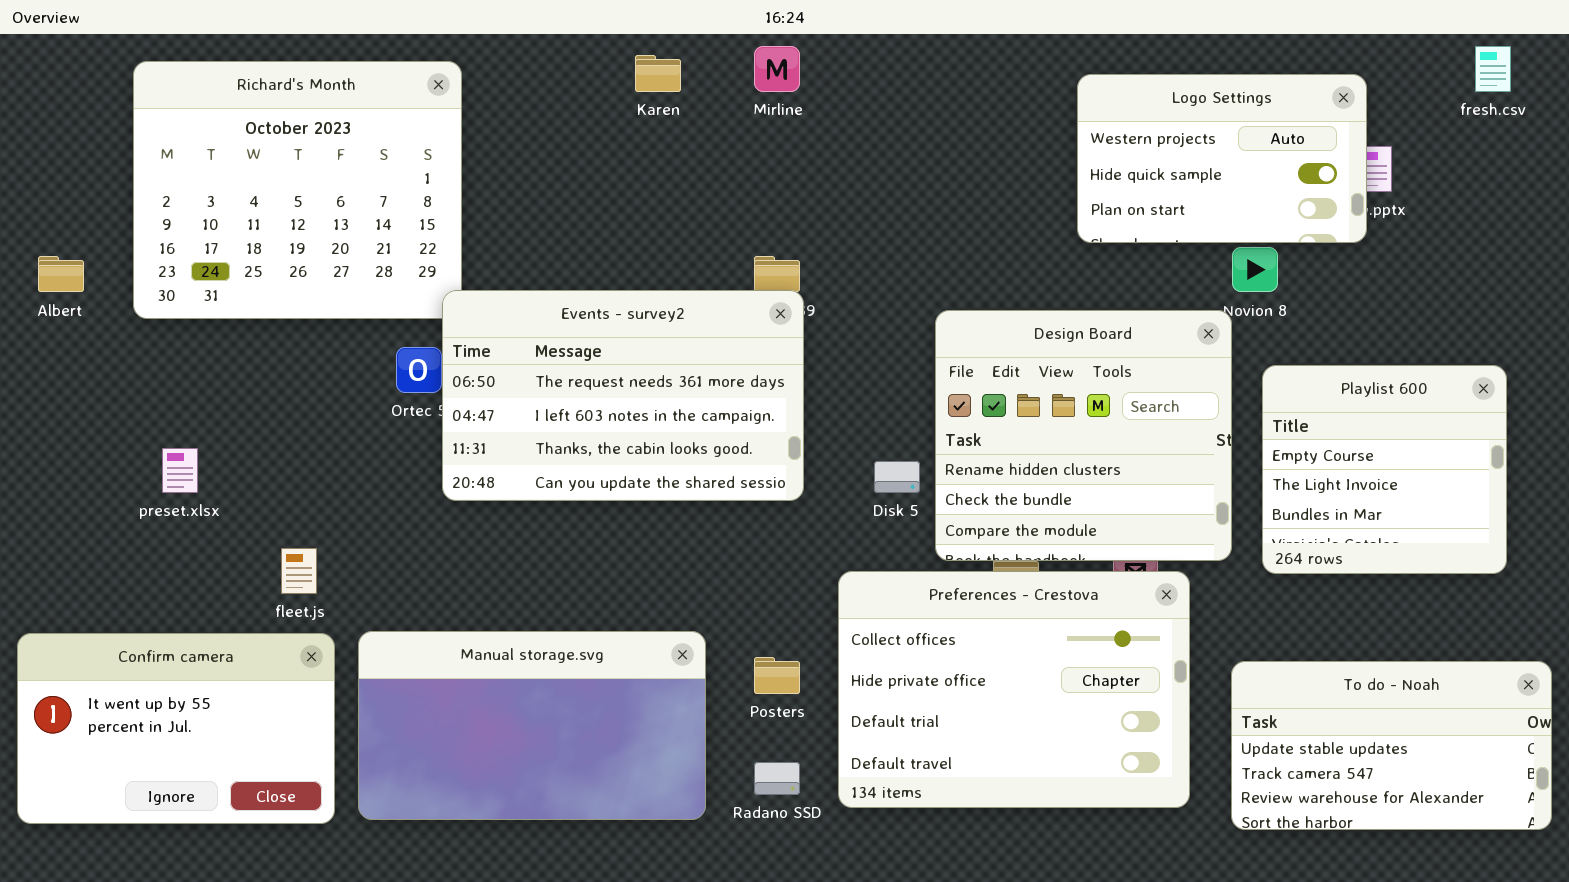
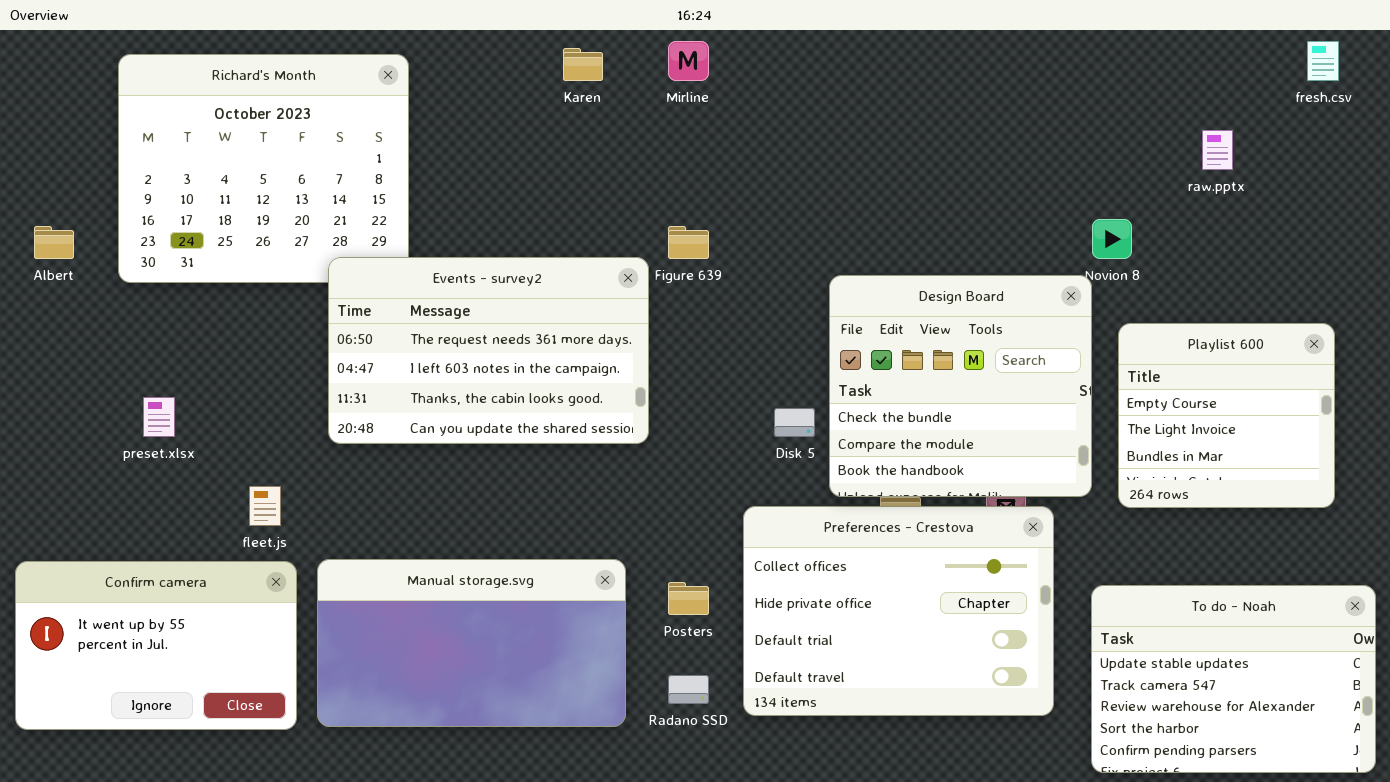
Logo Settings: [1077,74,1367,243] -> none, closed
Events - survey2: [442,290,804,501] -> [328,257,649,444], moved
Design Board: [935,310,1232,561] -> [829,275,1092,497], scrolled down 1 row
To do - Noah: [1231,661,1552,830] -> [1091,585,1376,773], resized

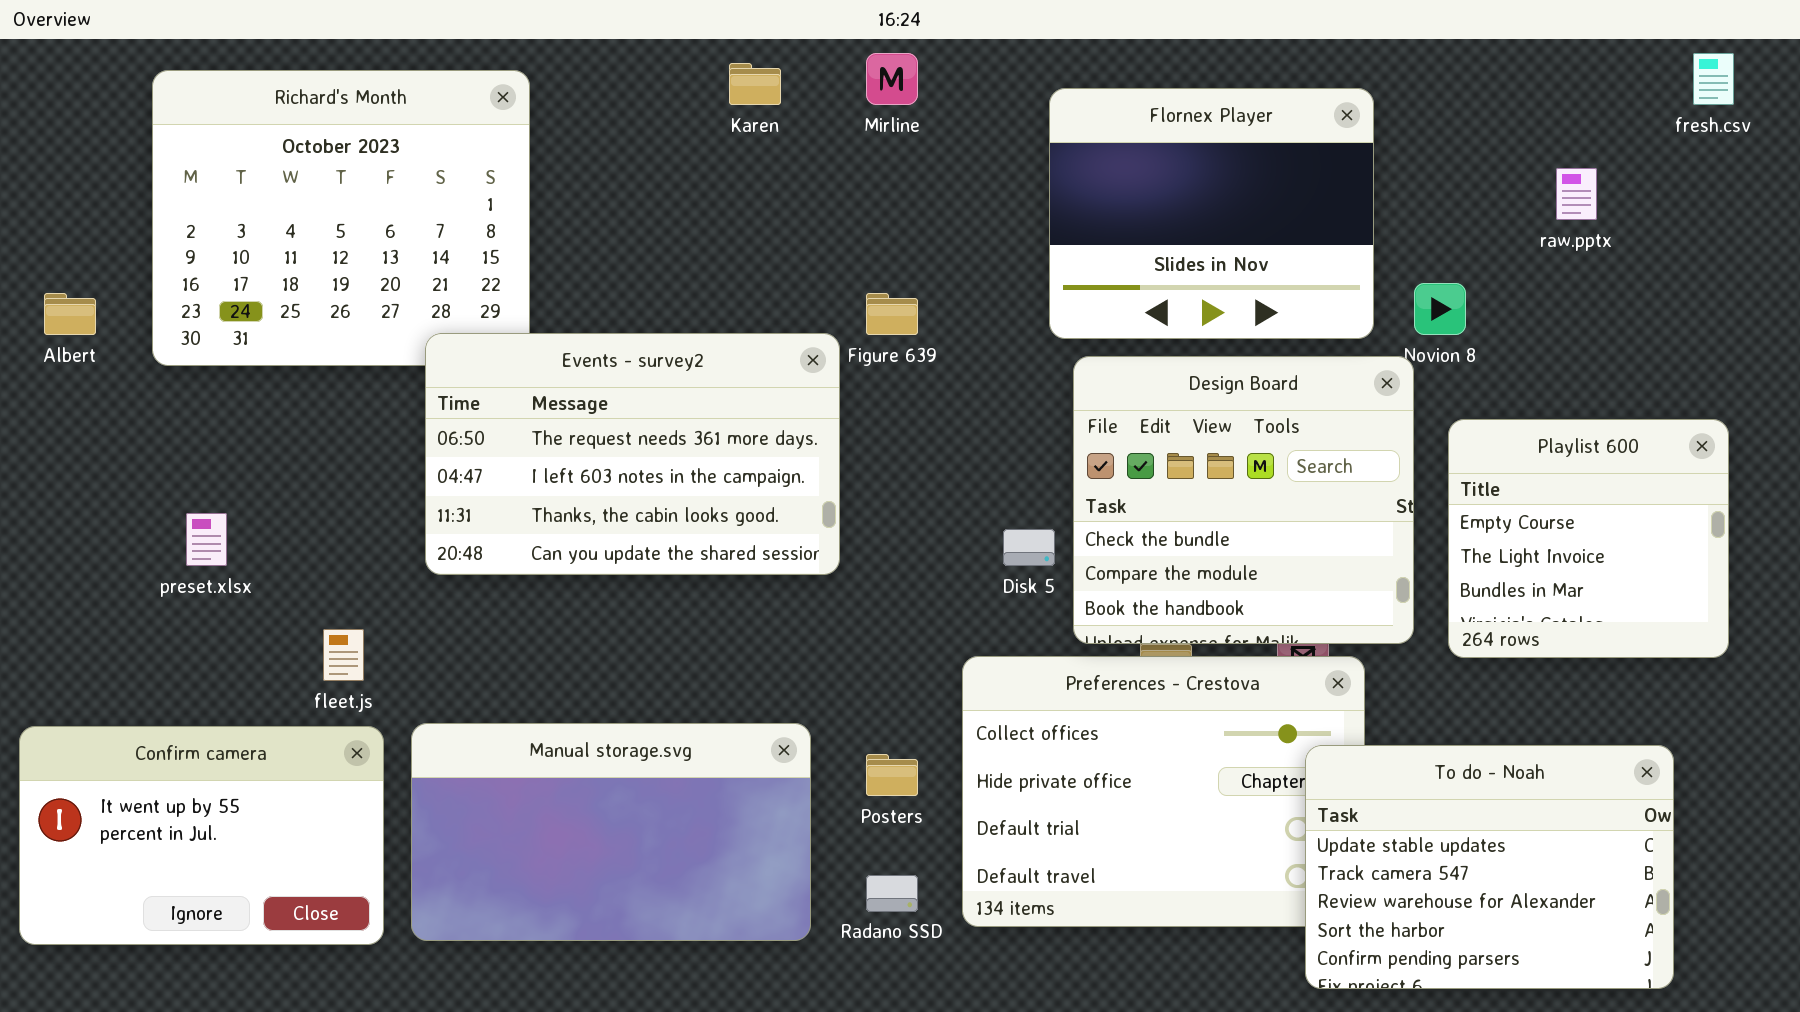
Flornex Player: none -> [1049,88,1374,339], opened
To do - Noah: [1091,585,1376,773] -> [1305,745,1674,989], moved

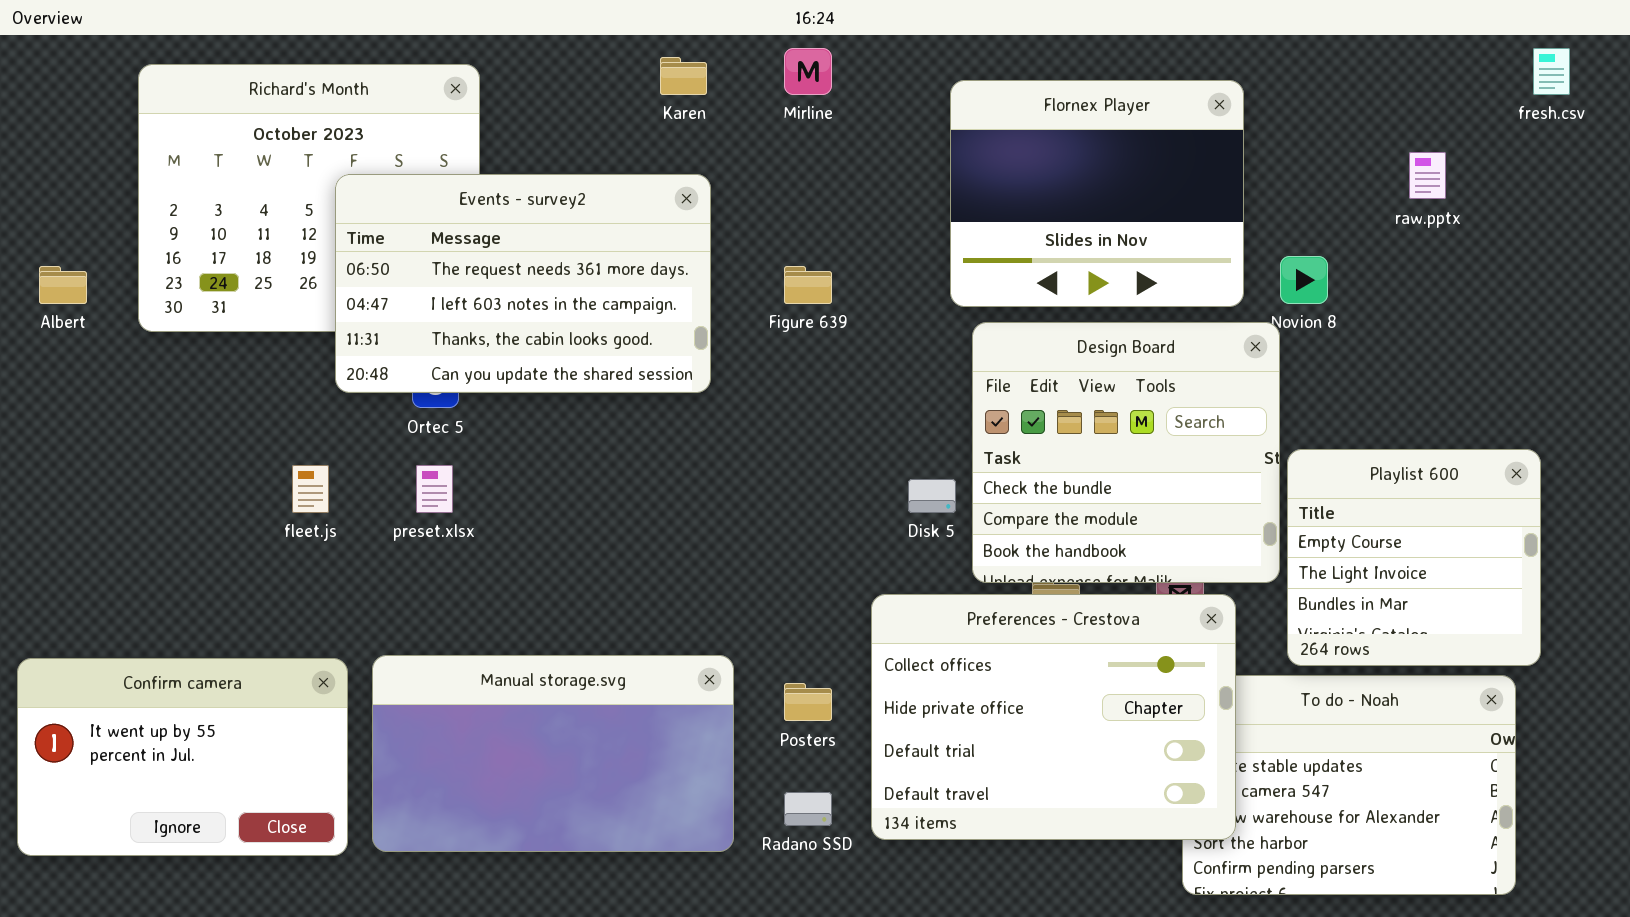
Events - survey2: [425,333,840,575] -> [335,174,711,393], moved
Playlist 600: [1448,419,1729,658] -> [1287,449,1541,666], moved
preset.xlsx: [186,513,227,566] -> [416,465,453,513], moved
fleet.js: [323,629,364,681] -> [292,465,329,513], moved
Preferences - Crestova: [962,656,1365,927] -> [871,594,1236,840], raised

